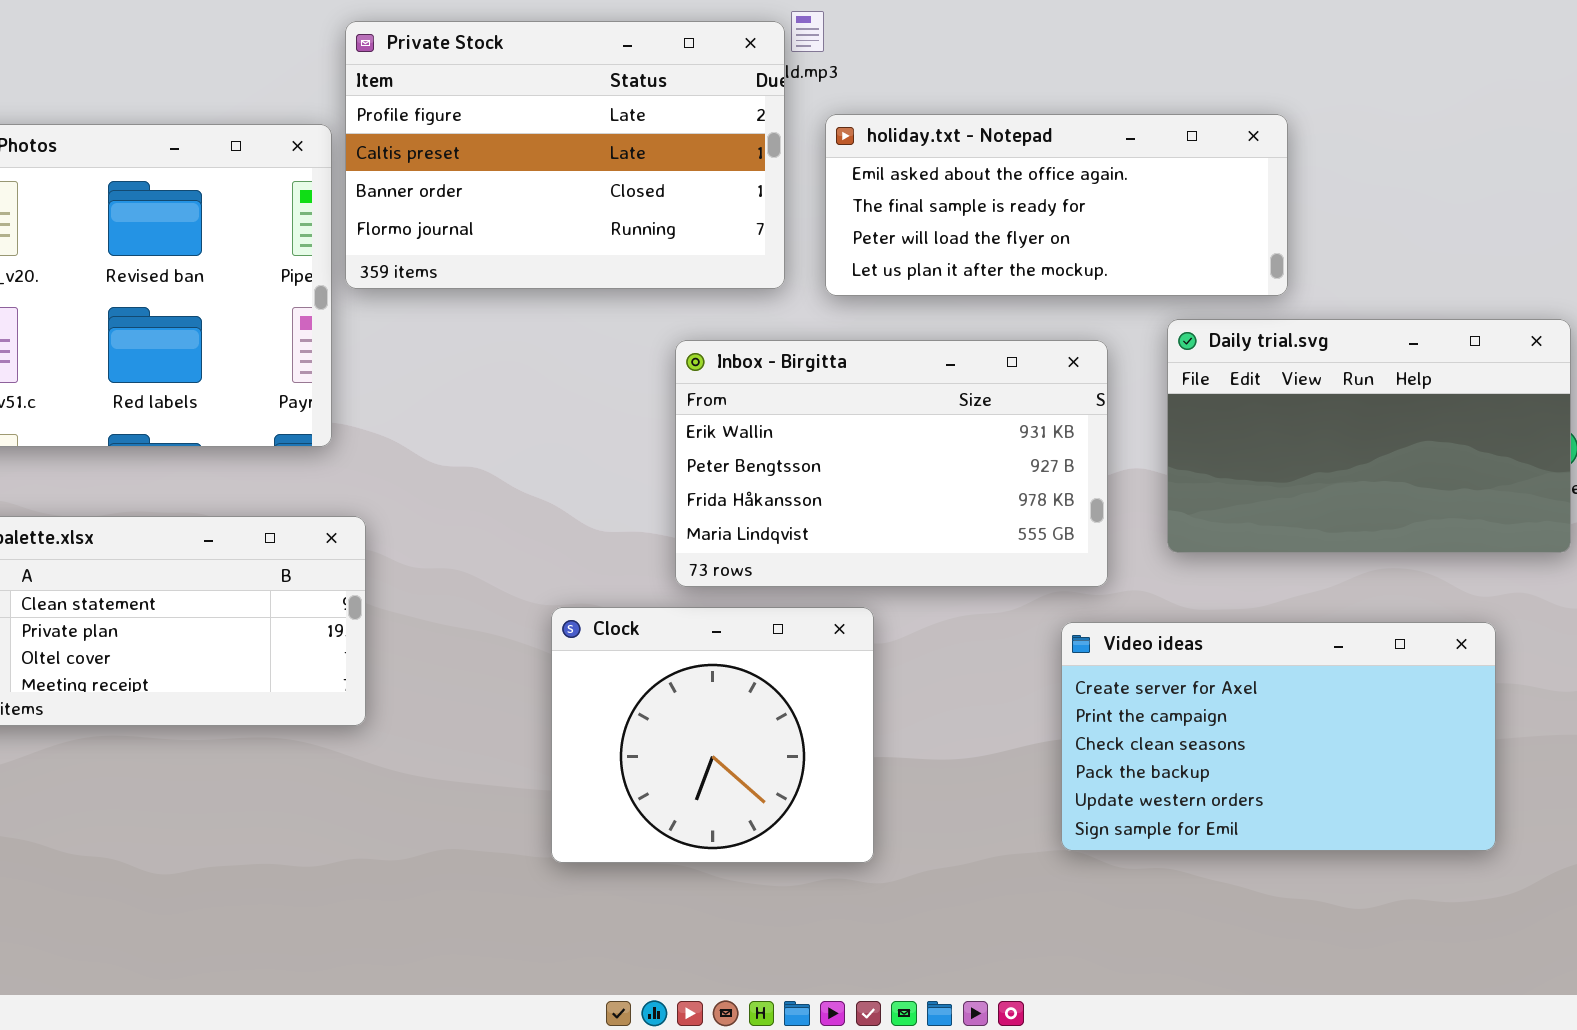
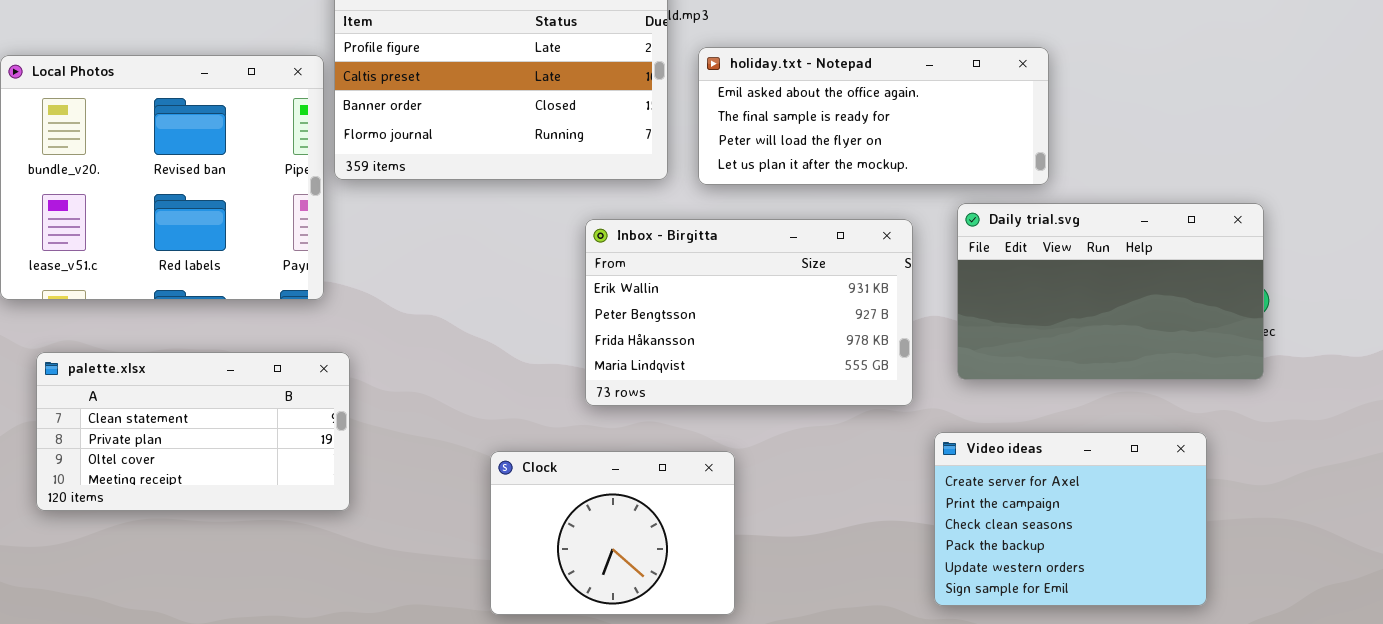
Clock: [551,607,874,863] -> [490,451,735,615], resized
Video ideas: [1061,622,1496,851] -> [934,432,1207,606], resized

